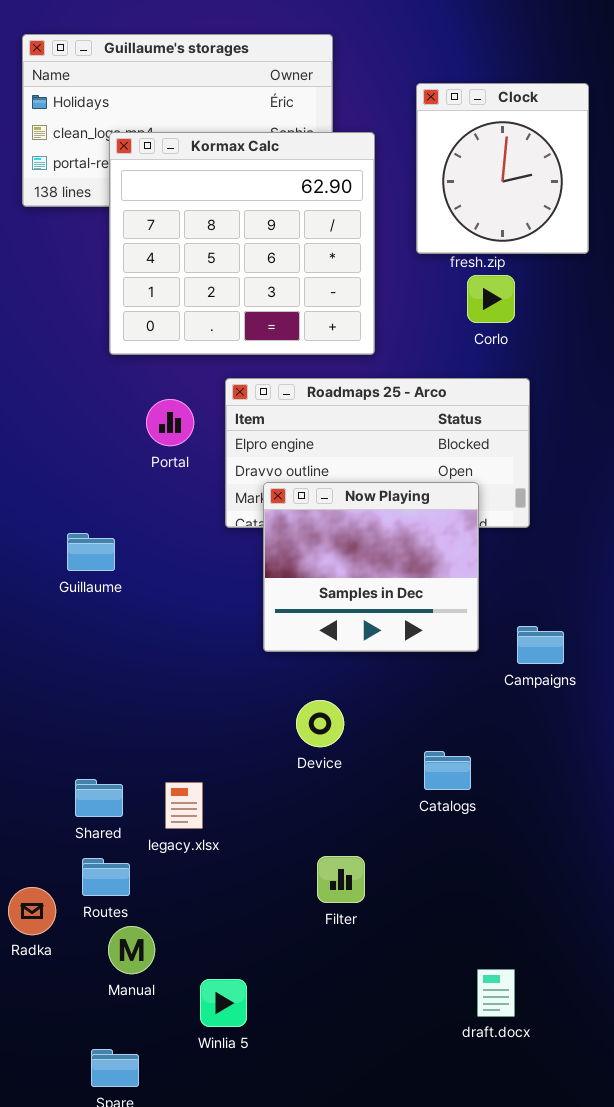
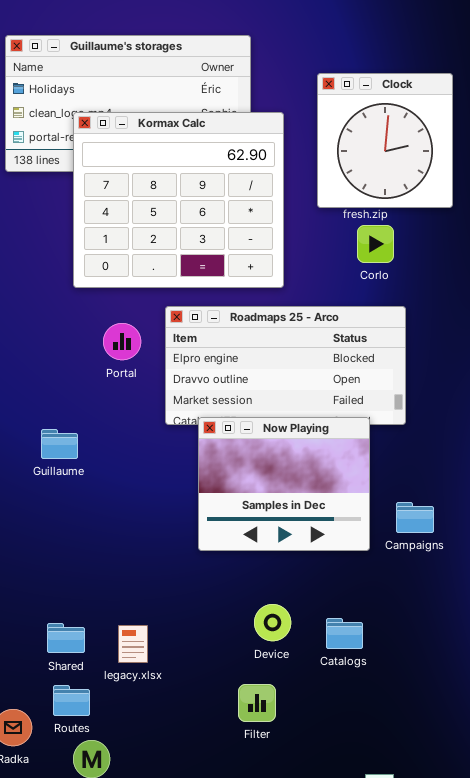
Now Playing: [263,482,479,652] -> [198,417,370,551], moved
Device: [296,700,344,747] -> [254,604,291,641], moved
Catalogs: [424,751,471,790] -> [326,618,363,649], moved

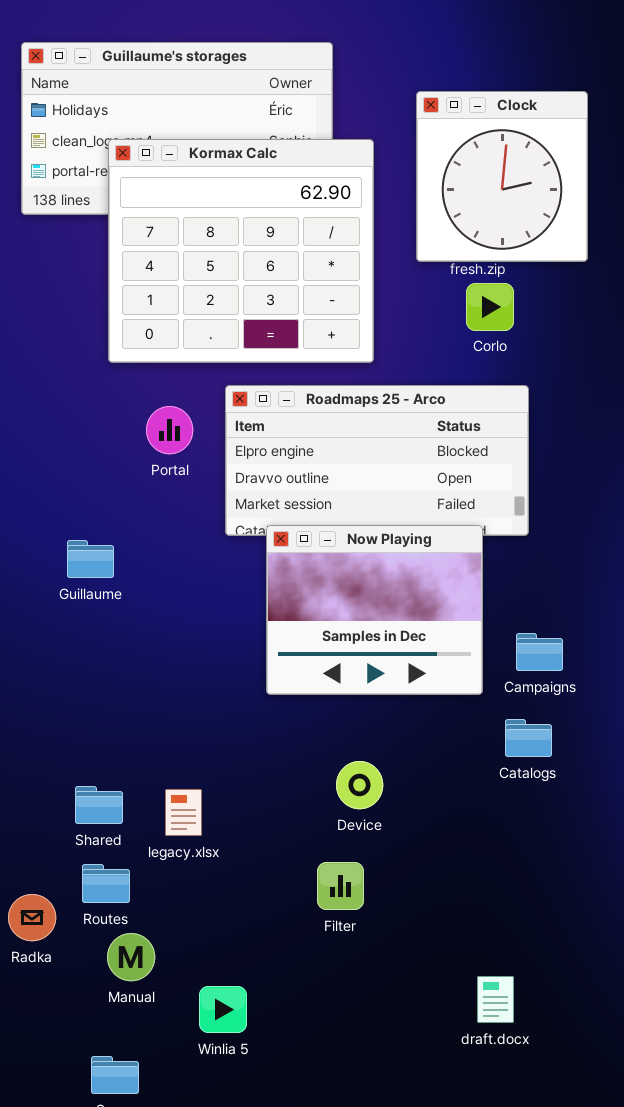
Catalogs: [326,618,363,649] -> [505,719,552,757], moved

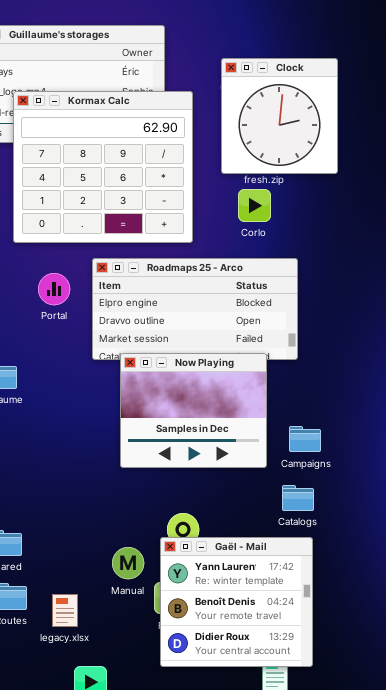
Corlo: [466,283,514,331] -> [238,189,271,222], moved
legacy.xlsx: [165,789,202,836] -> [52,594,78,627], moved
Gaël - Mail: none -> [160,537,313,667], opened
Manual: [107,933,155,981] -> [112,547,144,579], moved

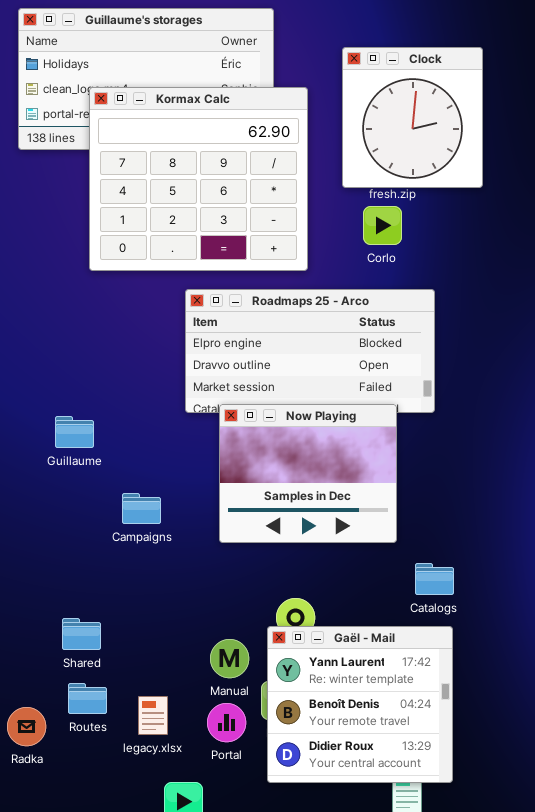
Portal: [38,273,70,305] -> [207,703,246,742], moved
Campaigns: [289,426,321,452] -> [122,493,161,524], moved

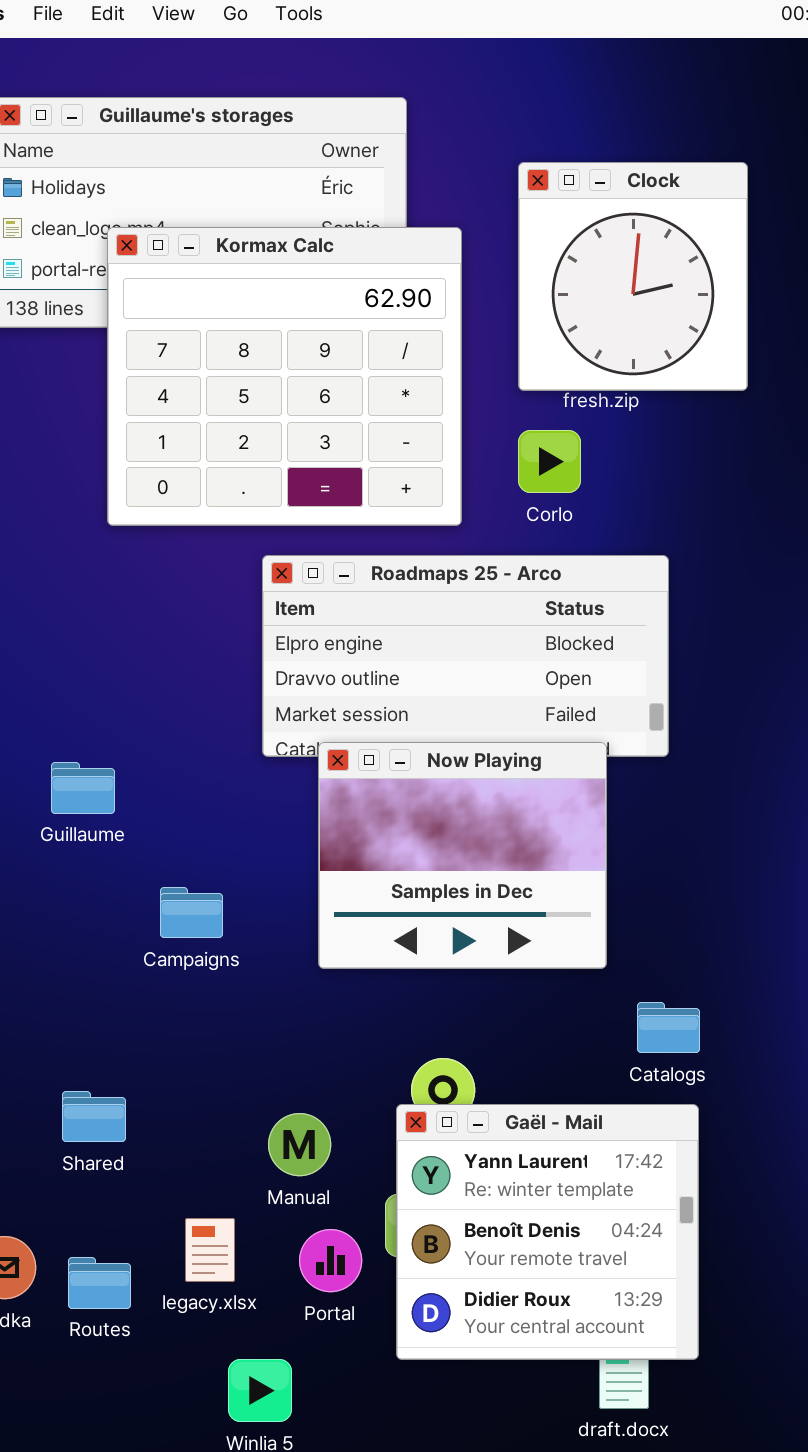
Corlo: [363,206,402,245] -> [518,430,581,493], moved
Manual: [210,639,249,678] -> [268,1113,331,1176], moved
Routes: [68,683,107,714] -> [68,1257,131,1309], moved

